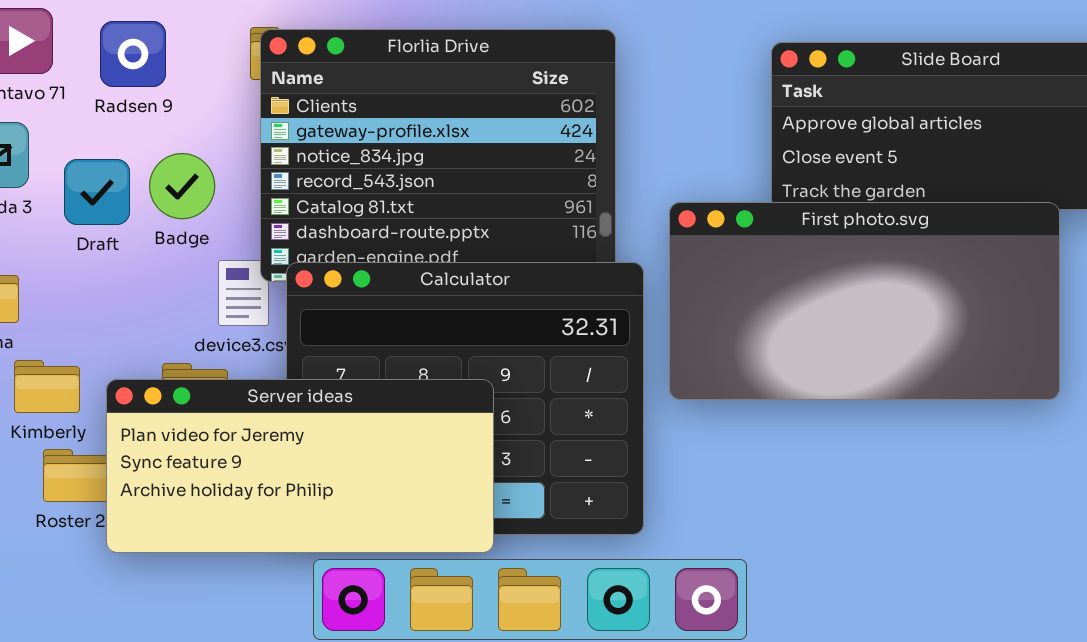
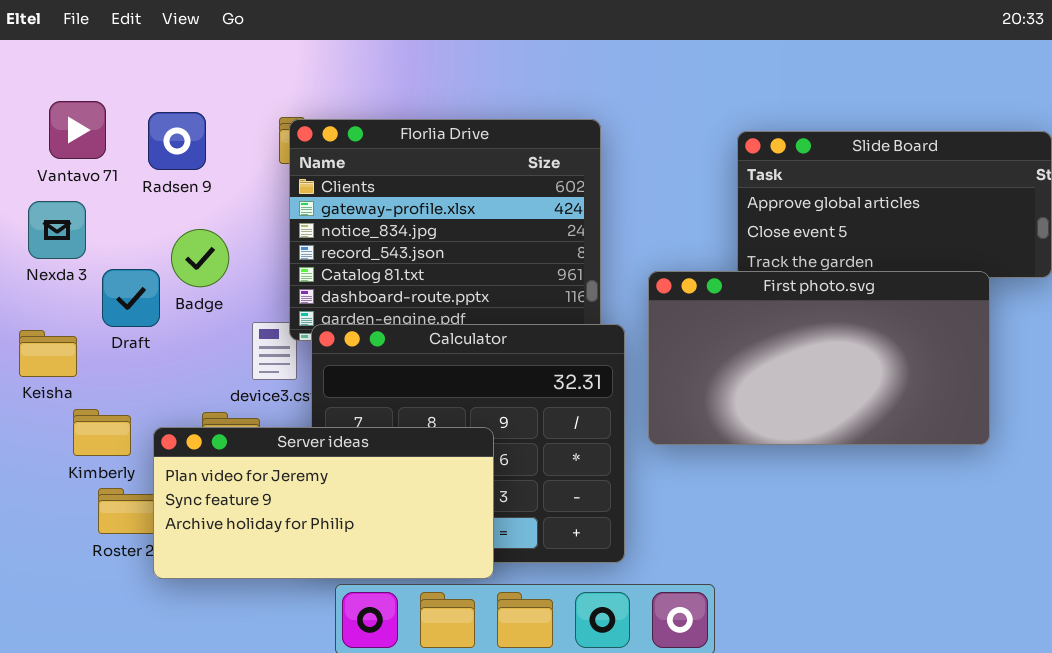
Badge: [149,153,215,219] -> [171,229,229,287], moved
Draft: [64,159,130,225] -> [102,269,160,327], moved

